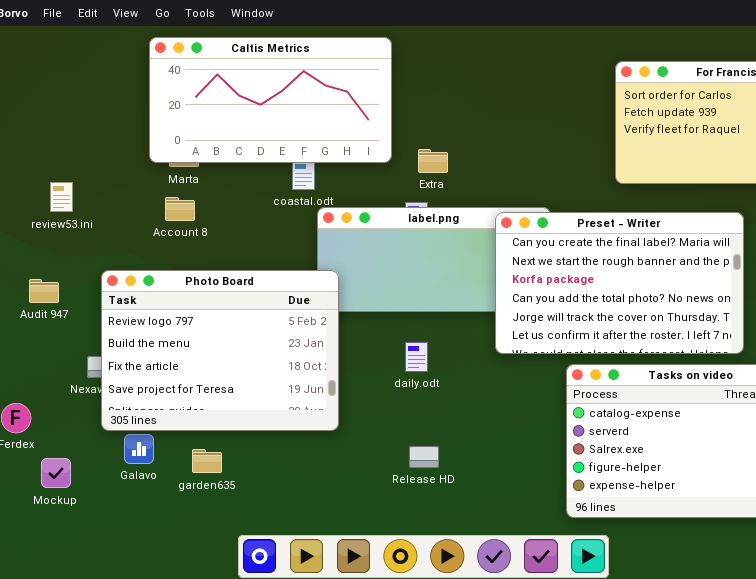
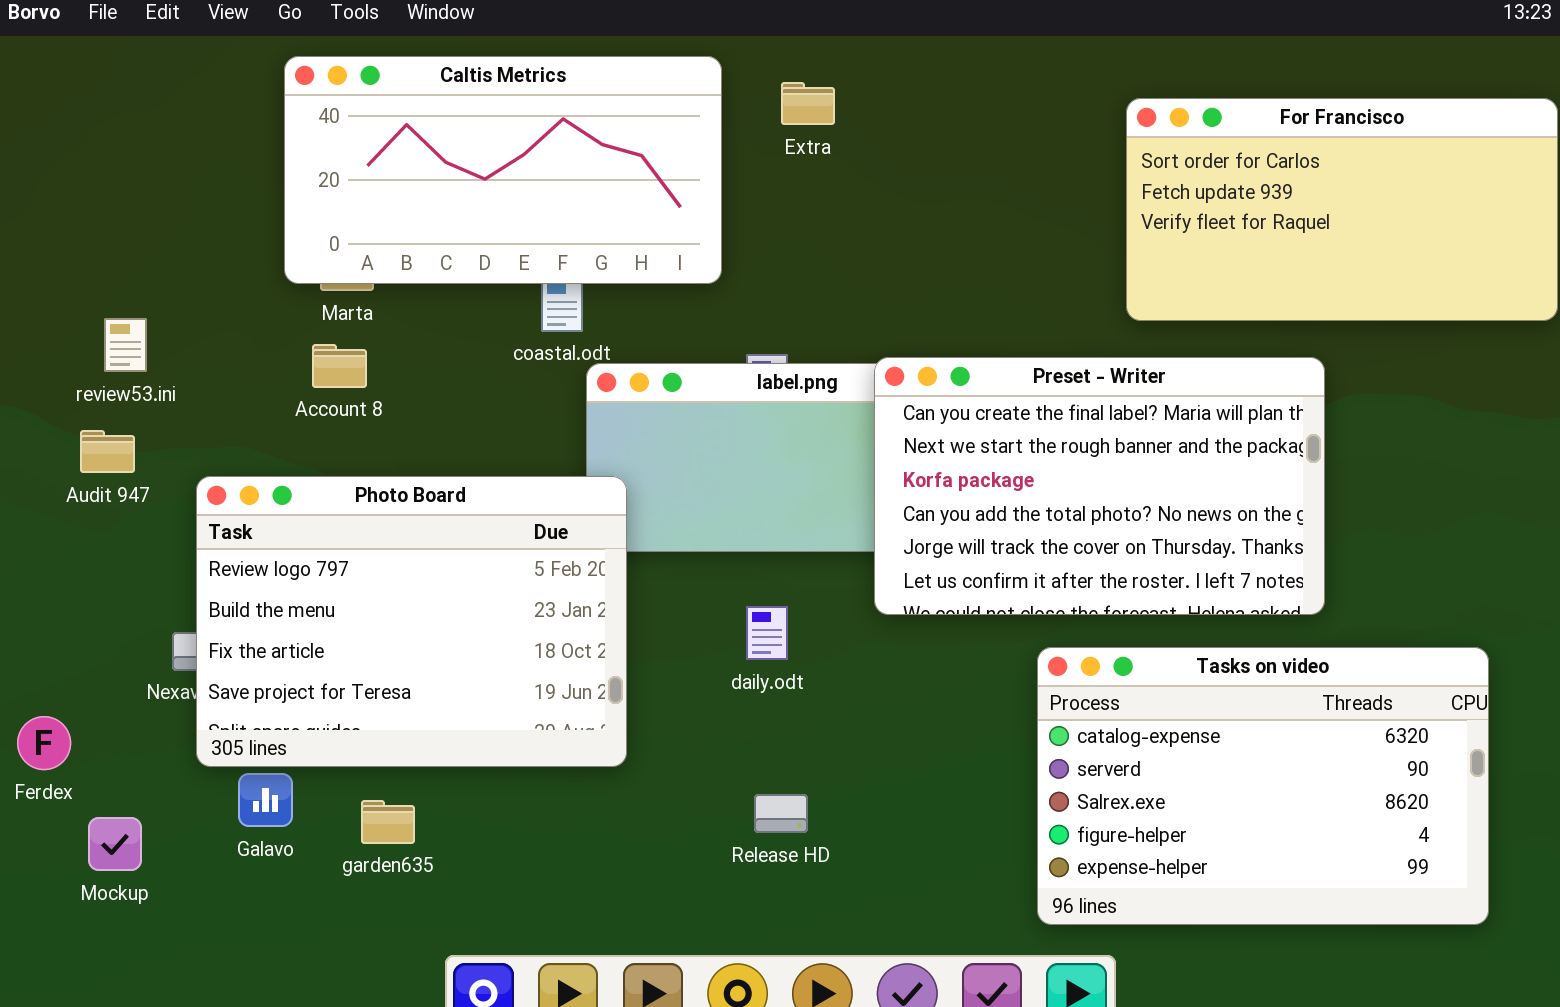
Extra: [418,149,448,173] -> [781,82,835,125], moved
Preset - Writer: [495,212,744,354] -> [874,357,1325,615], moved
Audit 947: [29,279,59,303] -> [80,430,135,473], moved

